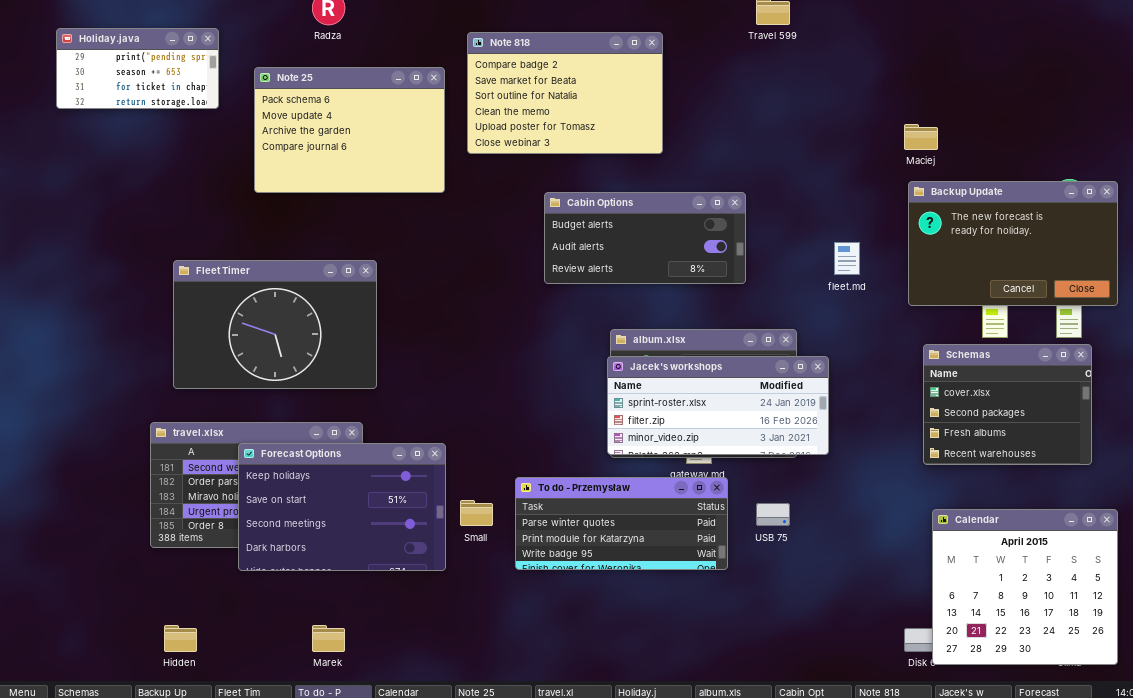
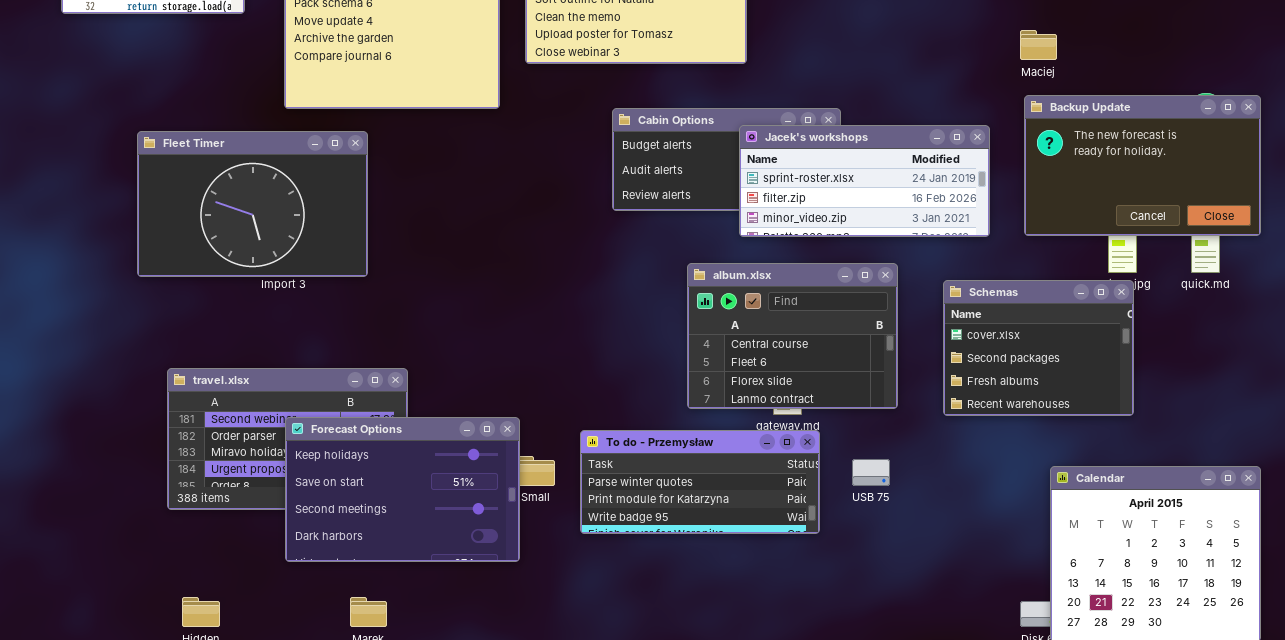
Fleet Timer: [173,260,377,389] -> [137,131,368,277], moved
Schemas: [923,344,1092,465] -> [943,280,1134,416], moved
Jacek's workshops: [607,356,829,455] -> [739,125,990,237], moved
Forecast Options: [238,443,446,571] -> [285,417,520,562], moved

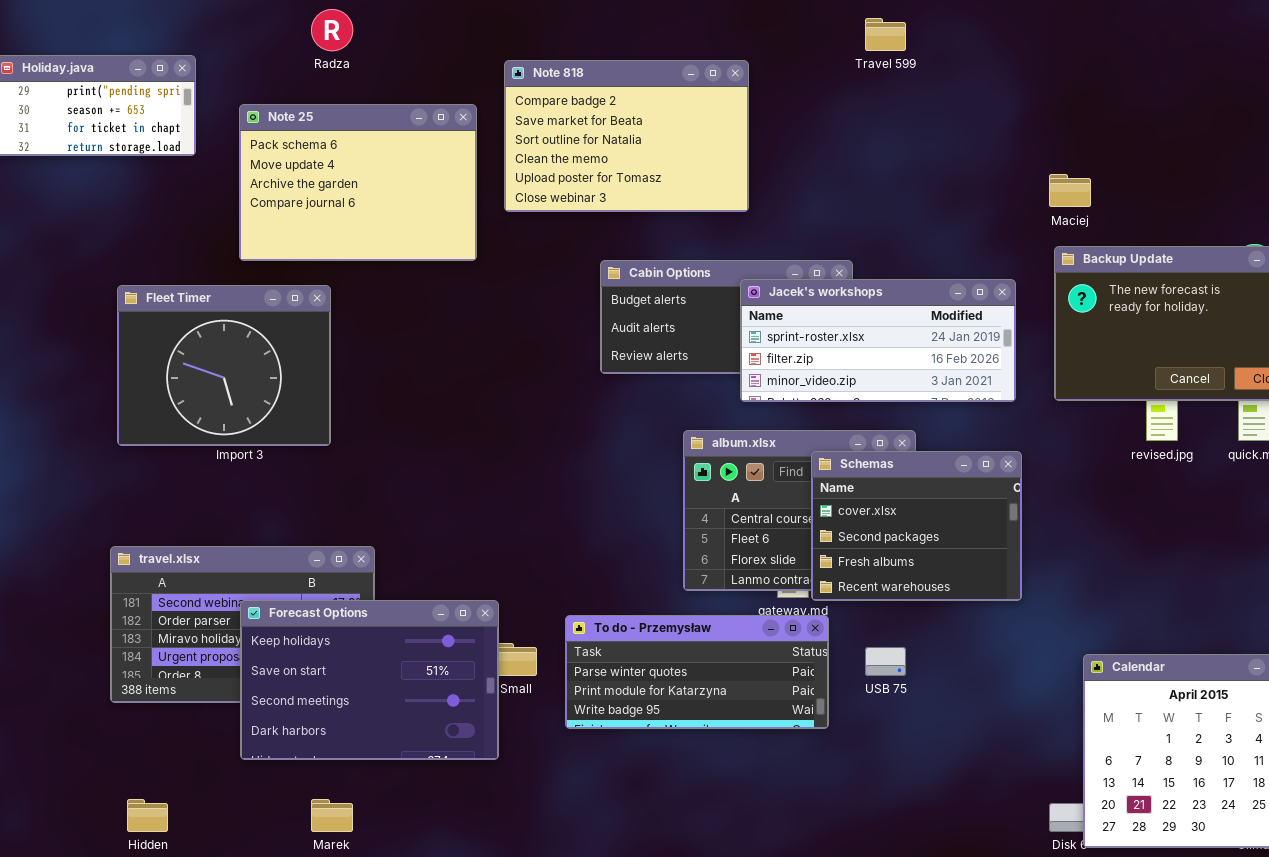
Fleet Timer: [137,131,368,277] -> [117,285,331,446], resized
Schemas: [943,280,1134,416] -> [811,451,1022,601], moved

